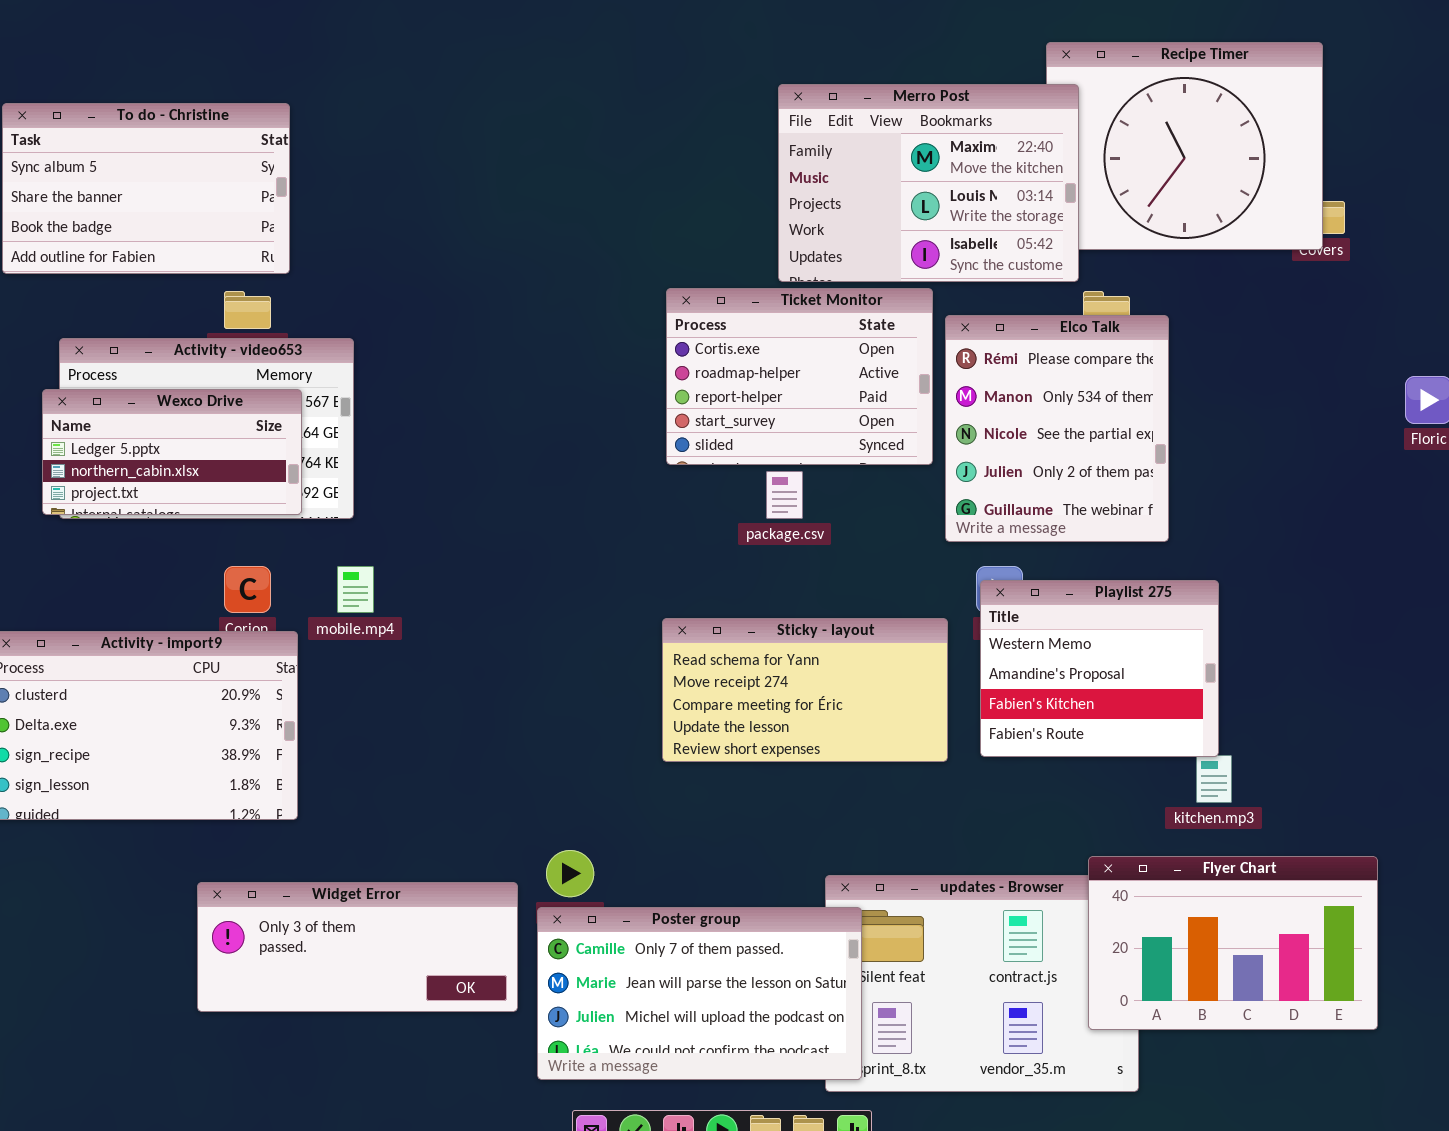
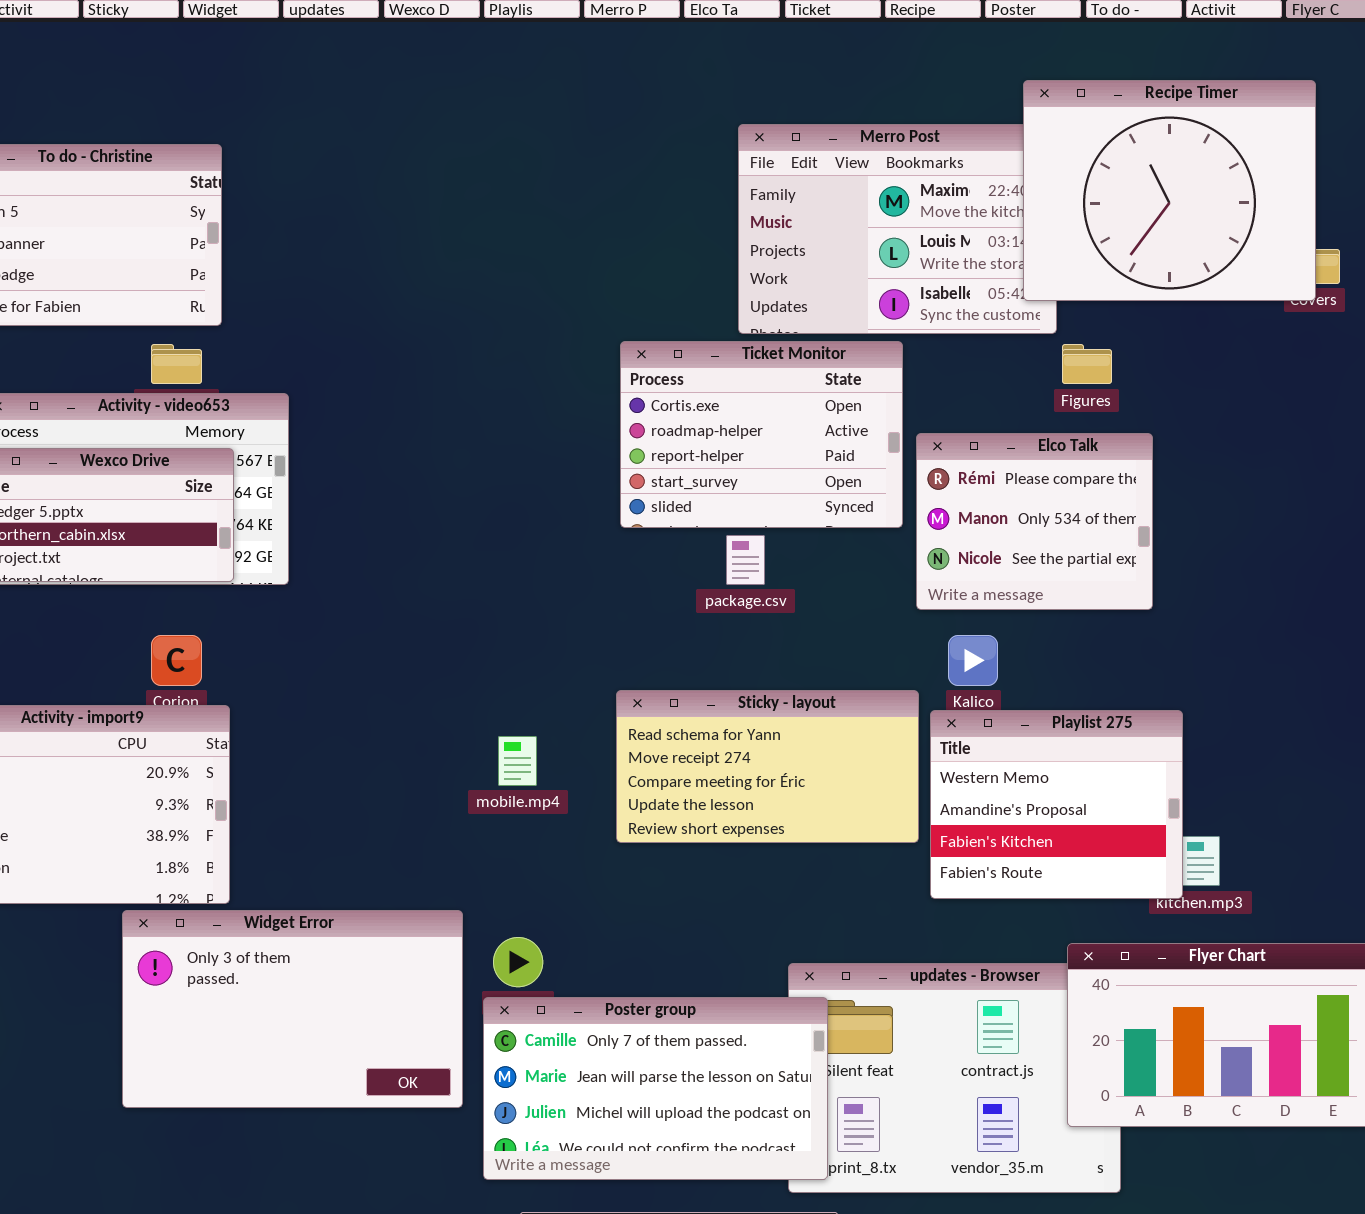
Recipe Timer: [1046,42,1323,250] -> [1023,80,1316,301], raised
Elco Talk: [945,315,1169,542] -> [916,433,1153,610], resized
mobile.mp4: [337,566,374,613] -> [498,736,537,786], moved
Playlist 275: [980,580,1219,757] -> [930,710,1183,899], moved
Widget Error: [197,882,518,1012] -> [122,910,463,1108], resized

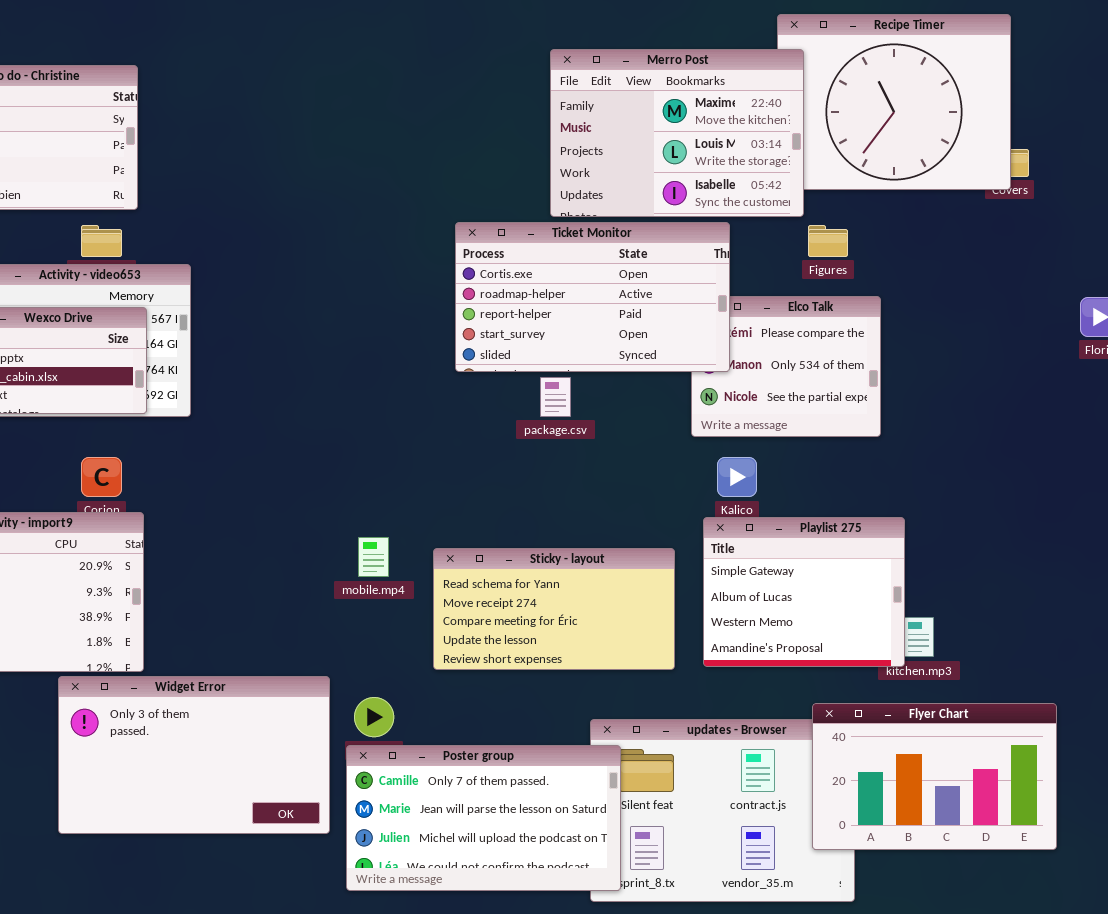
Merro Post: [738,124,1057,334] -> [550,49,804,217], raised
Ticket Monitor: [620,341,903,528] -> [455,222,730,372], resized
Sticky - layout: [616,690,919,843] -> [433,548,675,670], moved
Playlist 275: [930,710,1183,899] -> [703,517,905,667], scrolled up 2 rows

